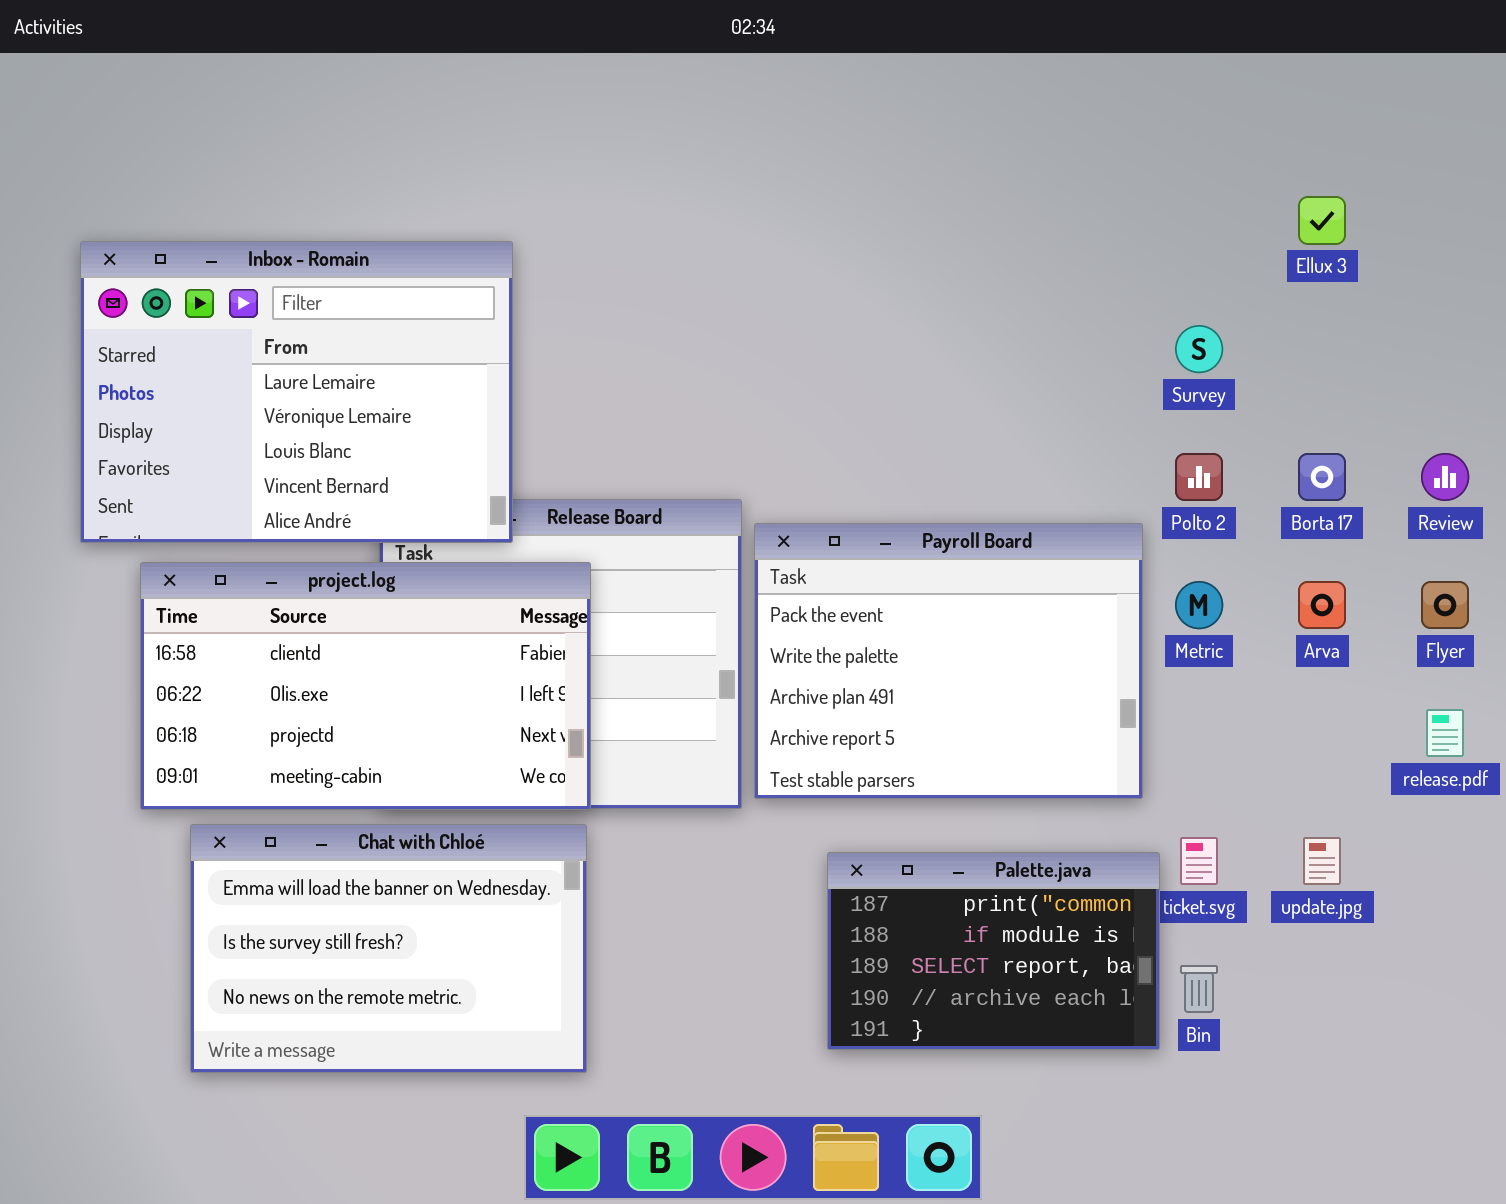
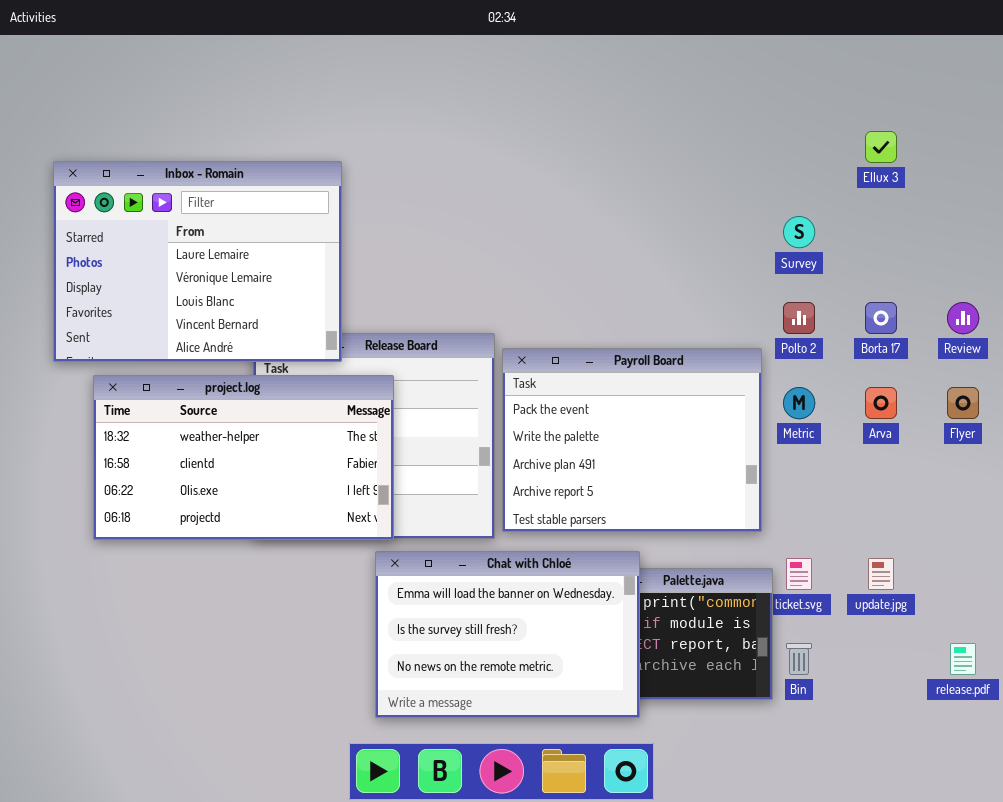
project.log: [140,562,591,810] -> [93,375,394,540], scrolled up 1 row
release.pdf: [1426,709,1464,757] -> [950,643,976,675], moved
Chat with Chloé: [190,824,587,1073] -> [375,551,640,718], moved

